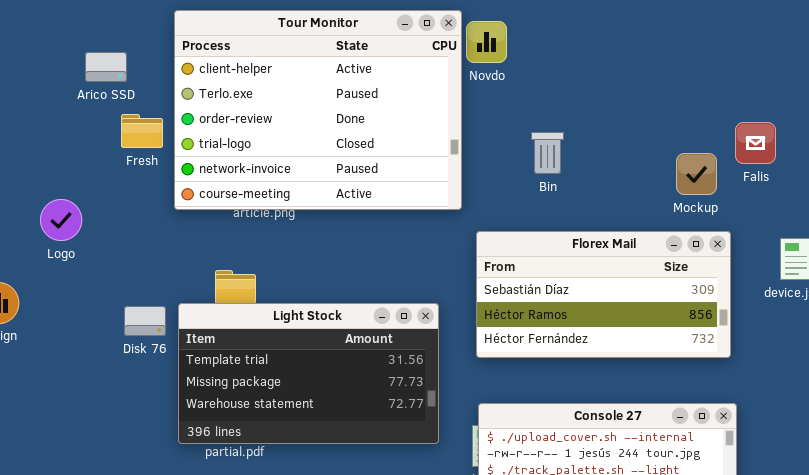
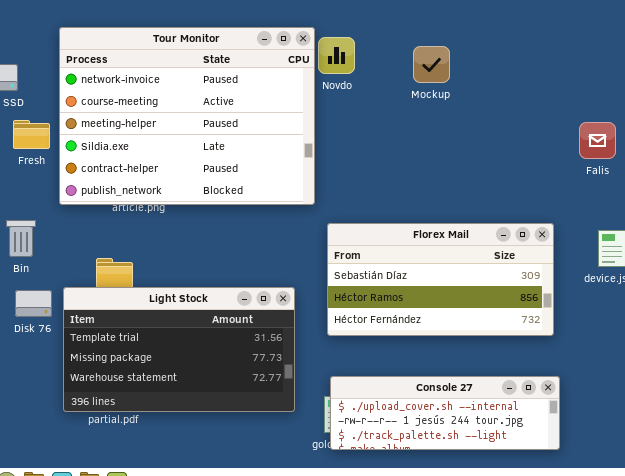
Tour Monitor: [174,10,462,210] -> [59,27,315,205], scrolled down 4 rows
Falis: [735,122,776,164] -> [579,122,616,159], moved
Bin: [531,132,564,174] -> [6,220,36,257], moved
Mockup: [676,153,717,195] -> [413,46,450,83], moved

